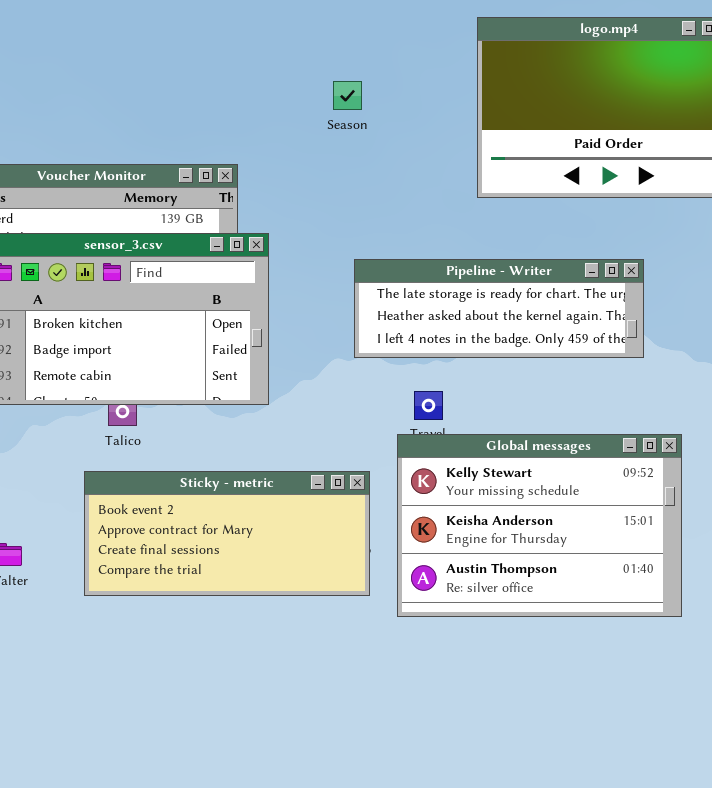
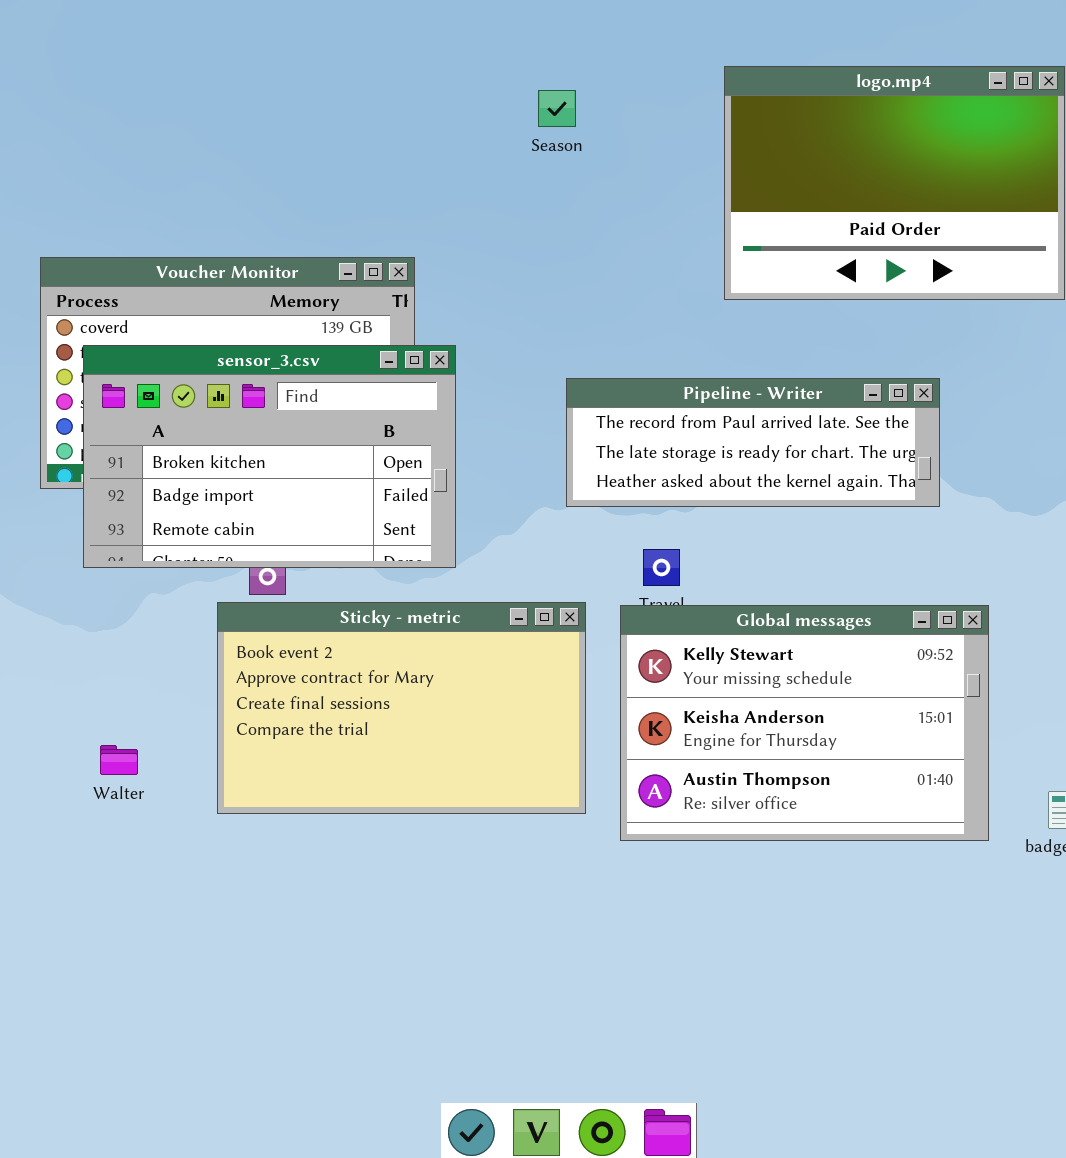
Season: [333,81,362,110] -> [538,90,576,127], moved
Pipeline - Writer: [354,259,644,358] -> [566,378,940,507], scrolled up 1 row
Sticky - metric: [84,471,370,596] -> [217,602,586,814], resized

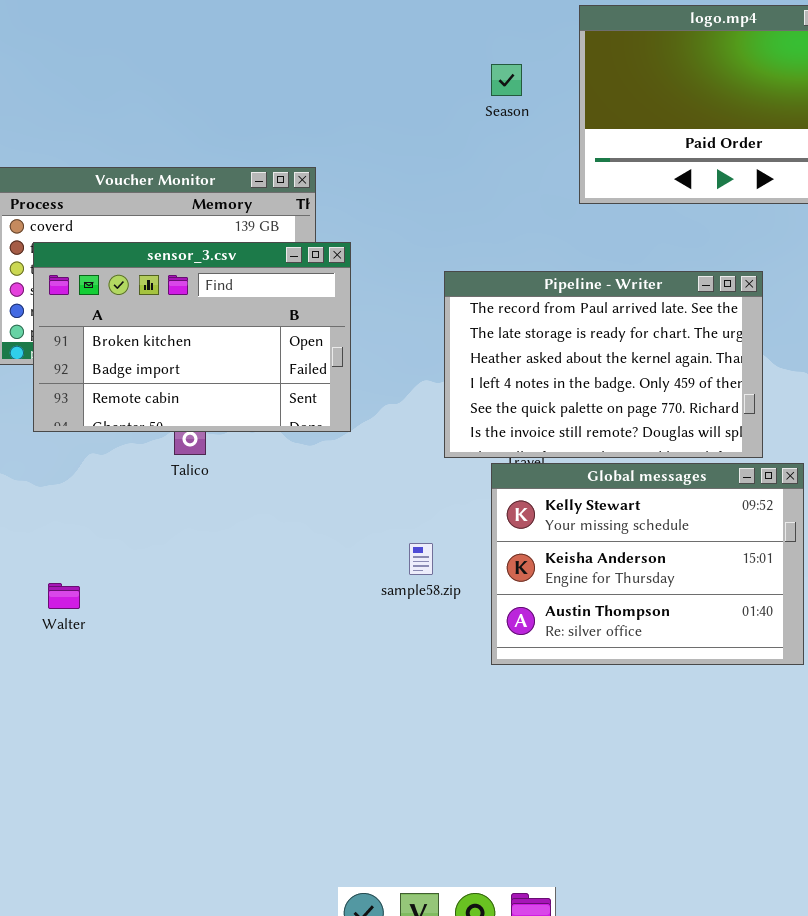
Season: [538,90,576,127] -> [491,64,522,96], moved
Pipeline - Writer: [566,378,940,507] -> [444,271,763,458], resized
Sticky - metric: [217,602,586,814] -> none, closed

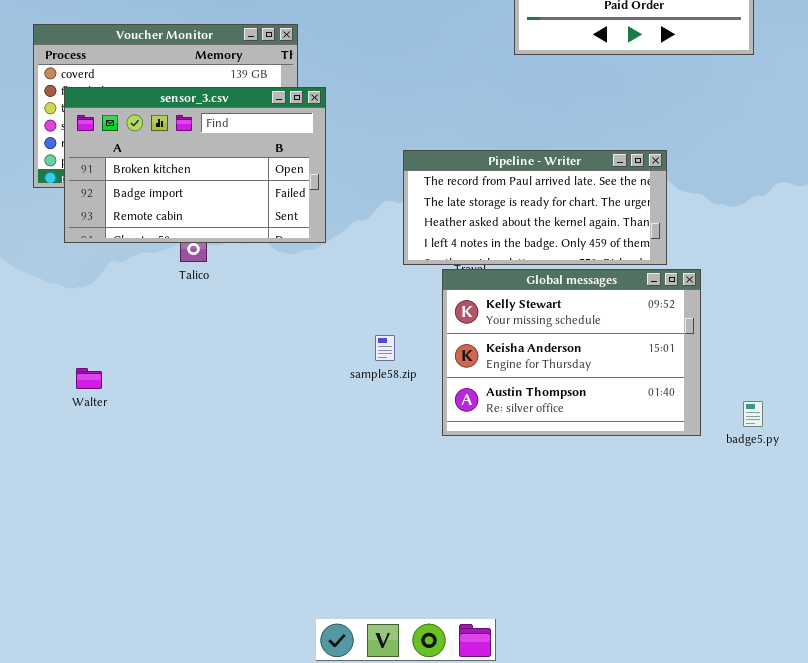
Pipeline - Writer: [444,271,763,458] -> [403,150,667,265], resized

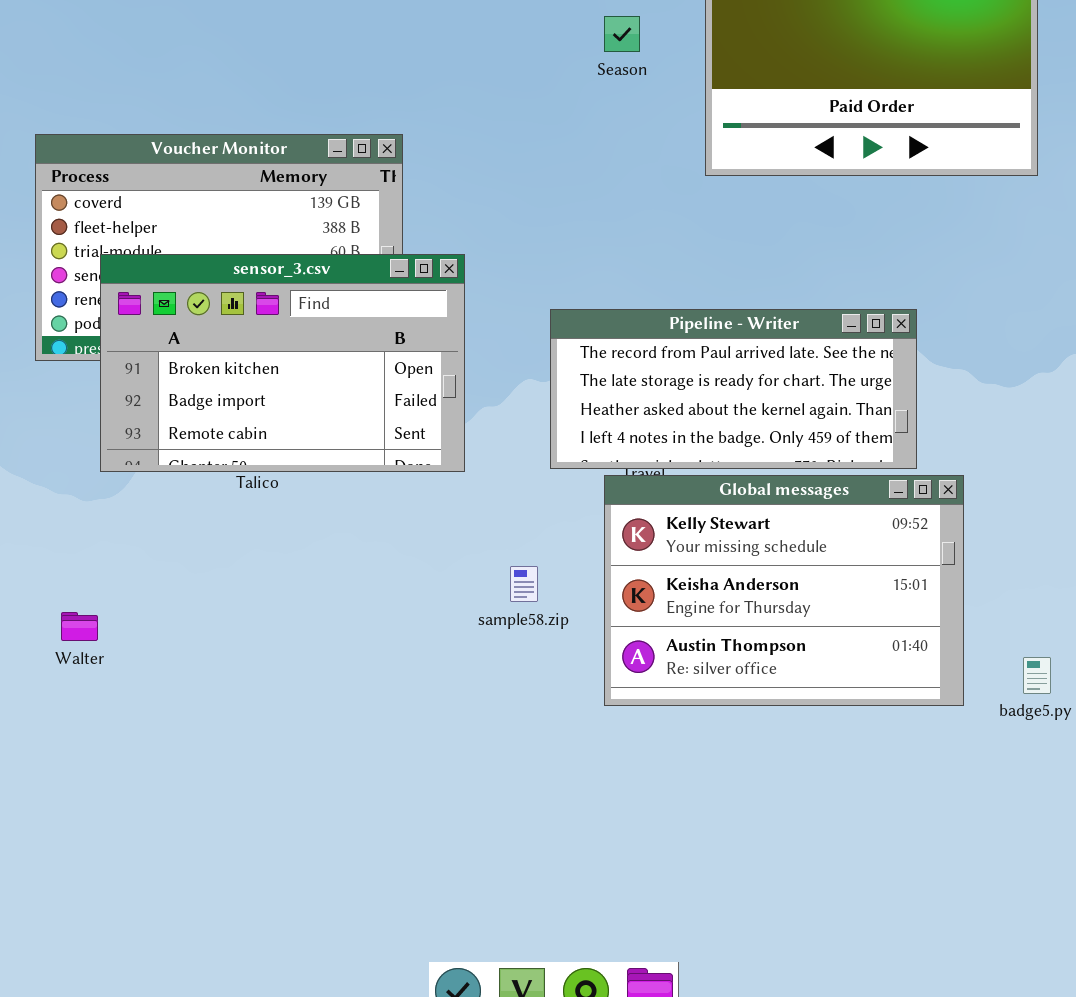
sensor_3.csv: [64,87,326,243] -> [100,254,465,472], moved
Walter: [76,368,102,389] -> [61,612,98,641], moved

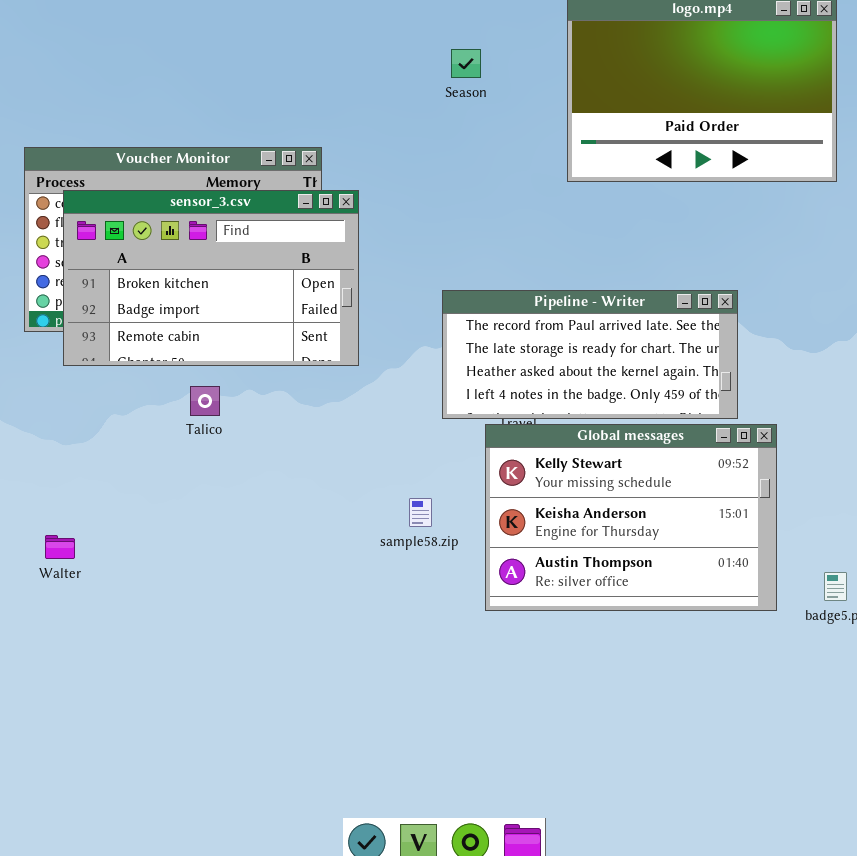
Season: [604,16,640,52] -> [451,49,481,78], moved
sensor_3.csv: [100,254,465,472] -> [63,190,359,366], moved

